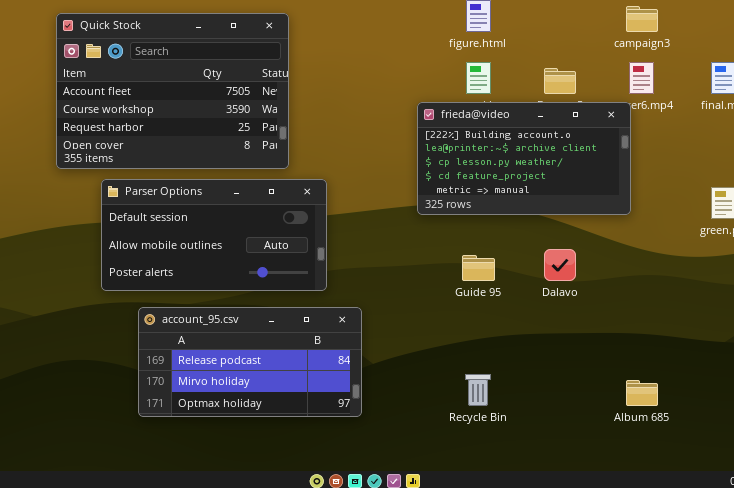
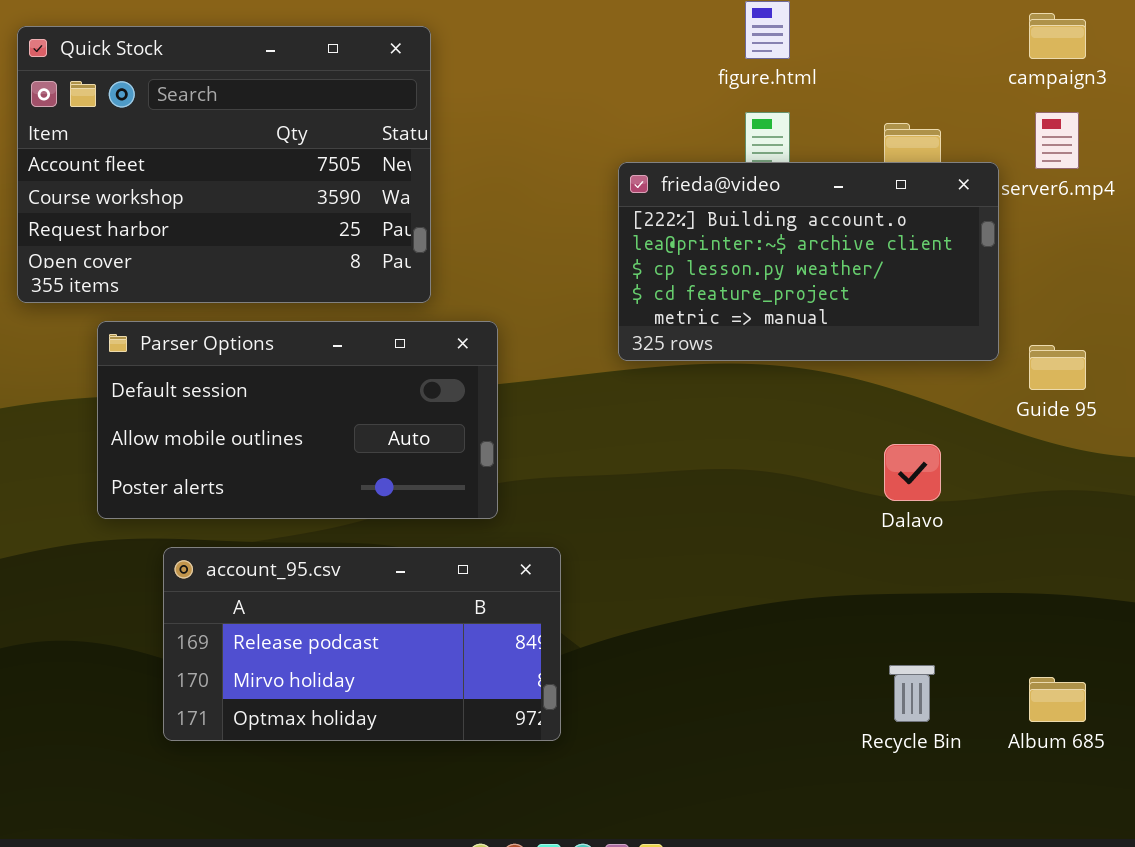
frieda@video: [417,102,631,215] -> [618,162,999,361], moved
Guide 95: [462,255,495,281] -> [1029,345,1086,390], moved
Recycle Bin: [465,374,491,406] -> [889,665,935,722], moved

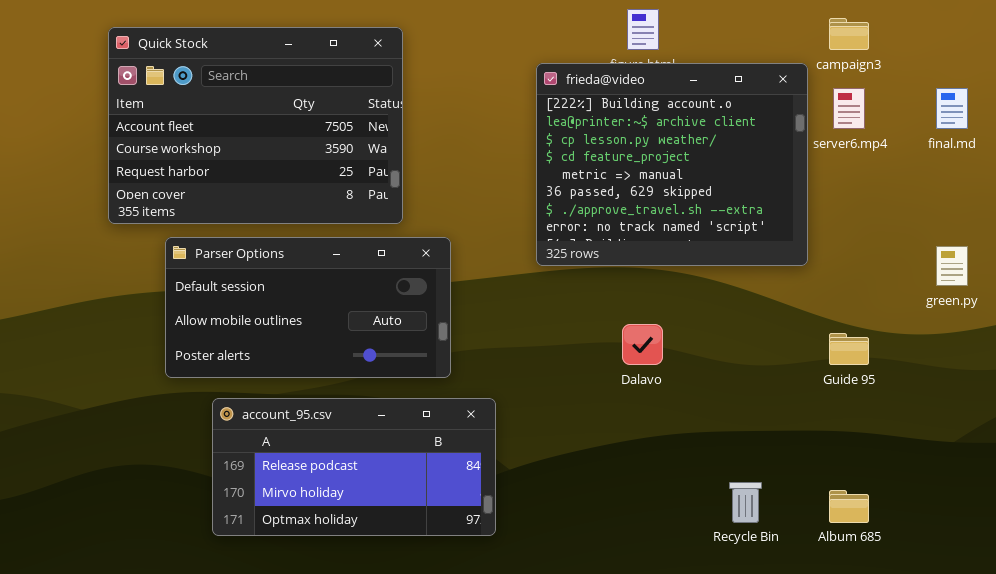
frieda@video: [618,162,999,361] -> [536,63,808,266], resized
Guide 95: [1029,345,1086,390] -> [829,333,869,365], moved
Dalavo: [884,444,941,501] -> [622,324,663,365], moved

